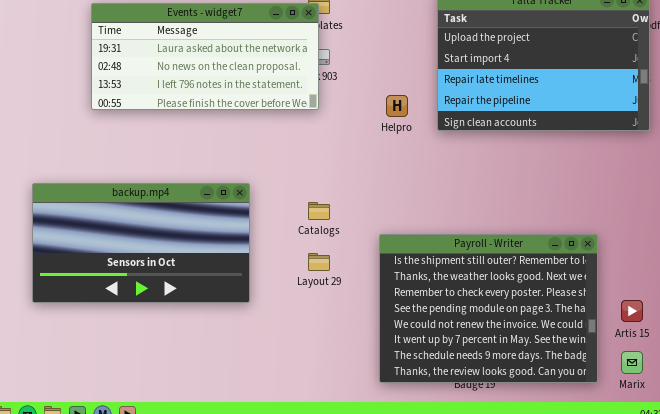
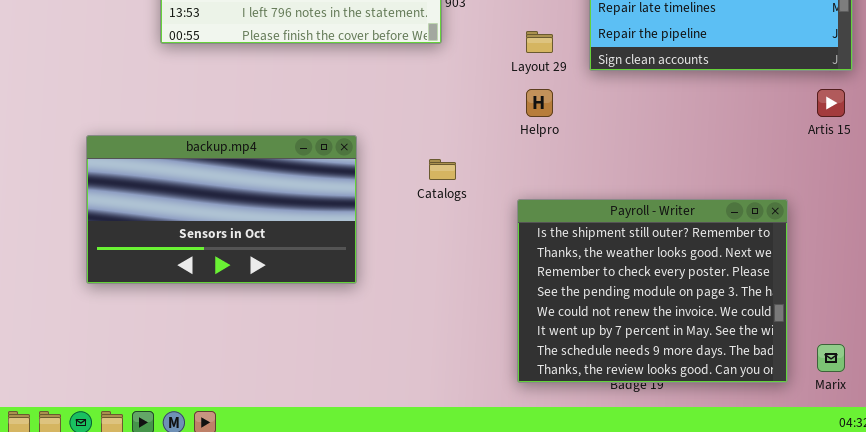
Helpro: [386,95,408,117] -> [526,89,553,117], moved
Layout 29: [308,253,330,271] -> [526,31,553,53], moved
Artis 15: [621,300,643,322] -> [817,89,845,117], moved

